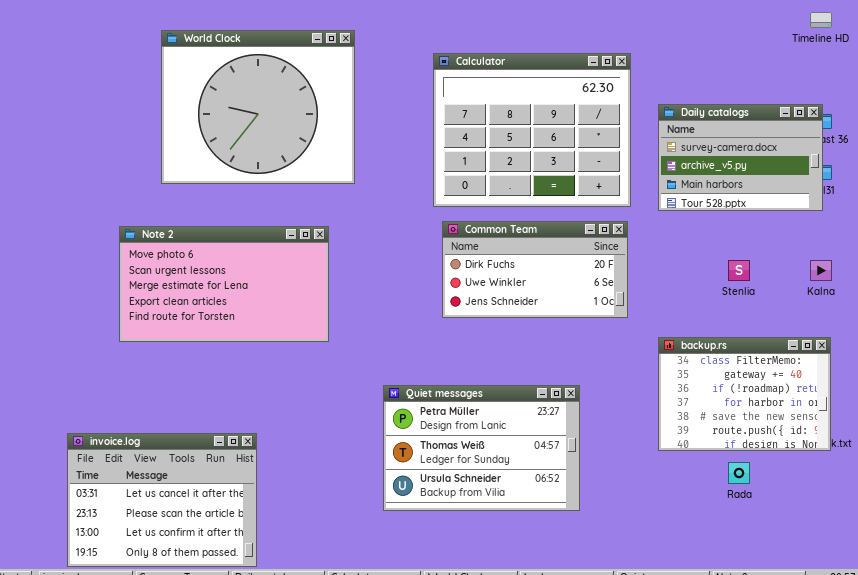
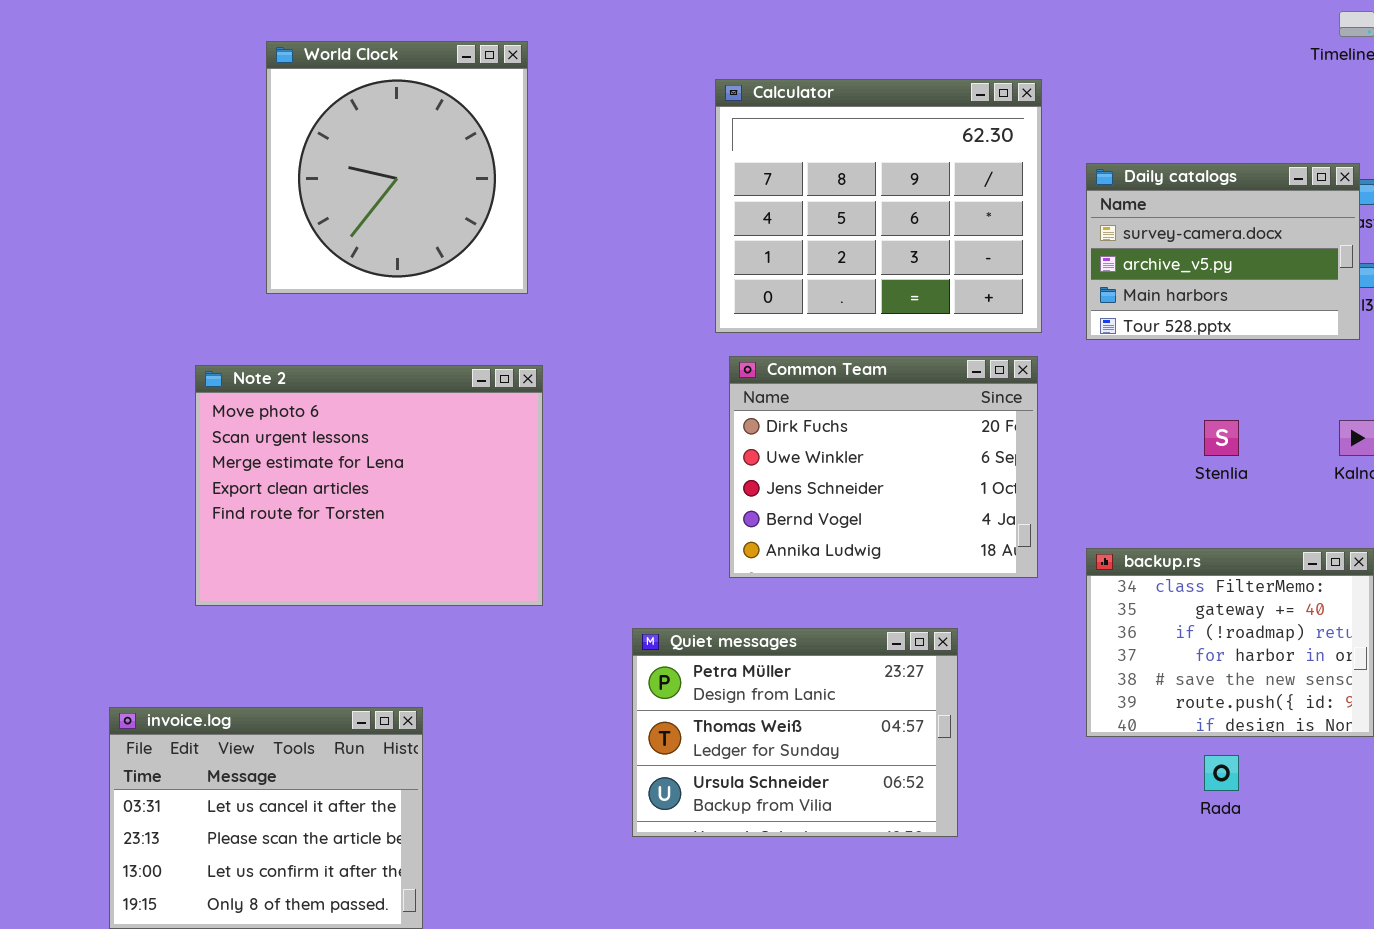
World Clock: [161,30,355,184] -> [266,41,528,294], resized
Common Team: [442,221,628,318] -> [729,356,1038,578], resized
Note 2: [119,226,329,342] -> [195,365,543,606], resized

